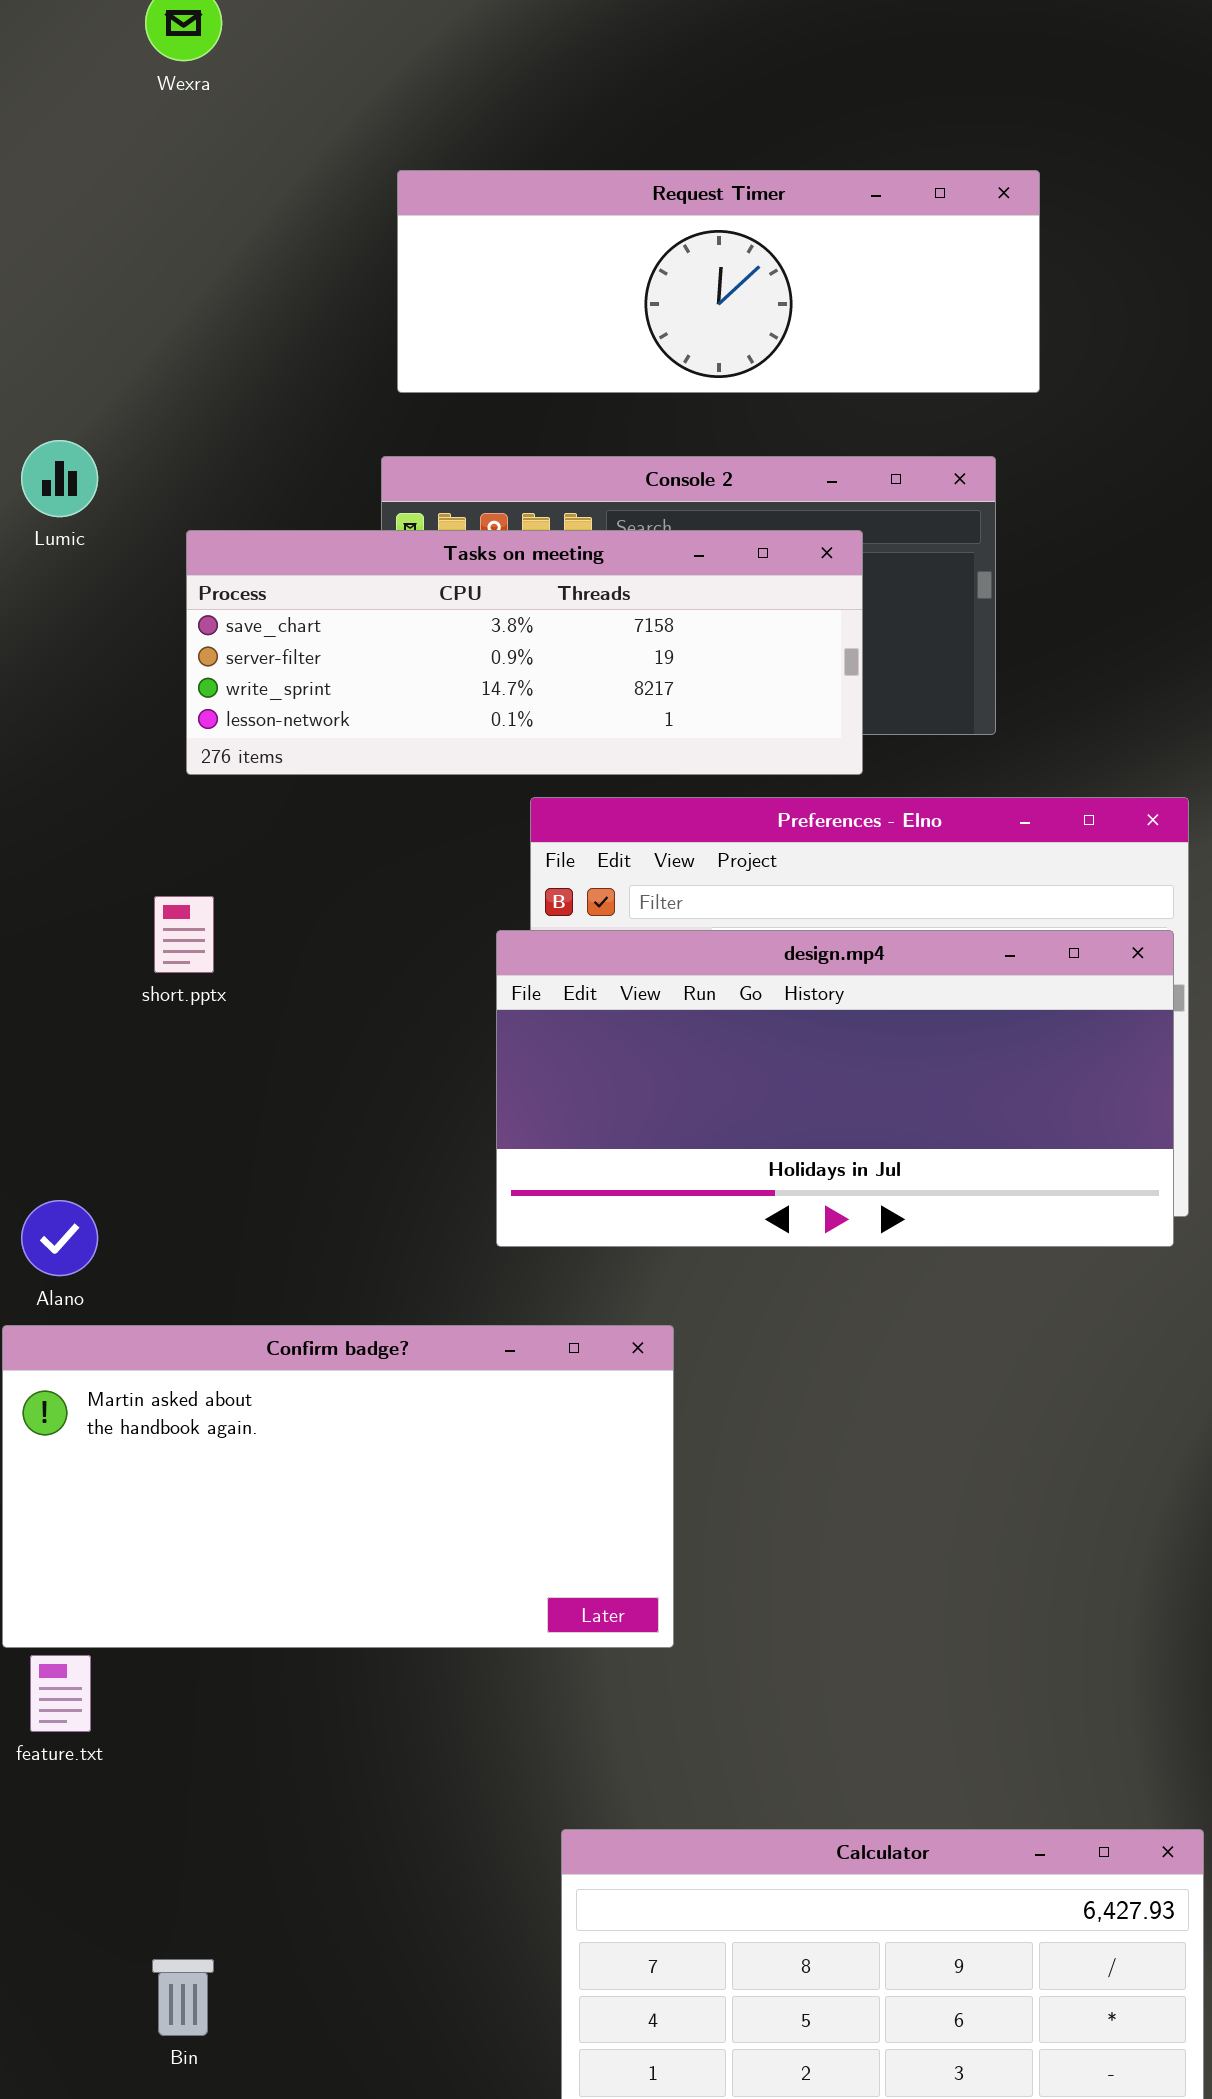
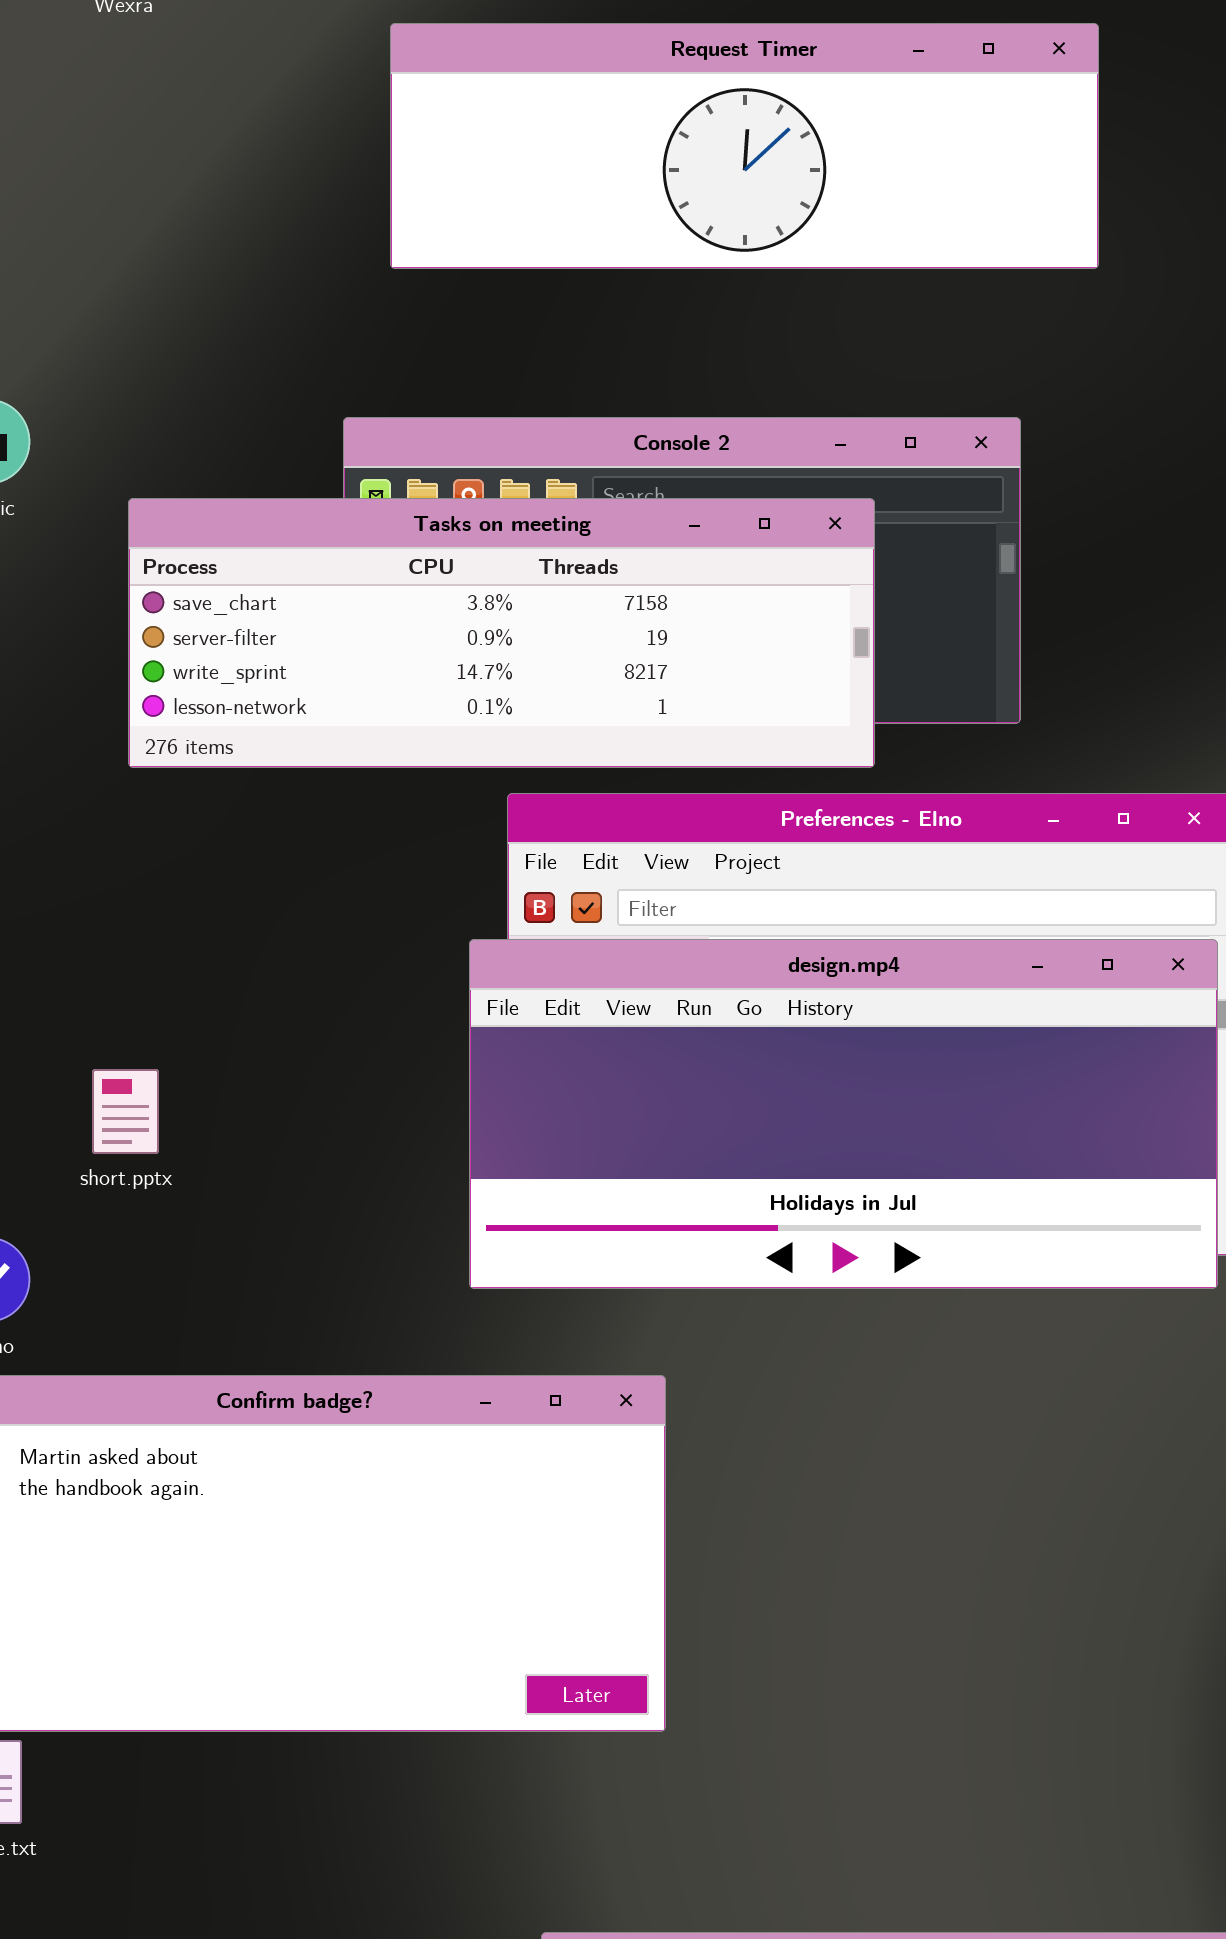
Request Timer: [397,170,1040,393] -> [390,23,1099,269], moved
short.pptx: [154,896,214,973] -> [92,1069,159,1154], moved

